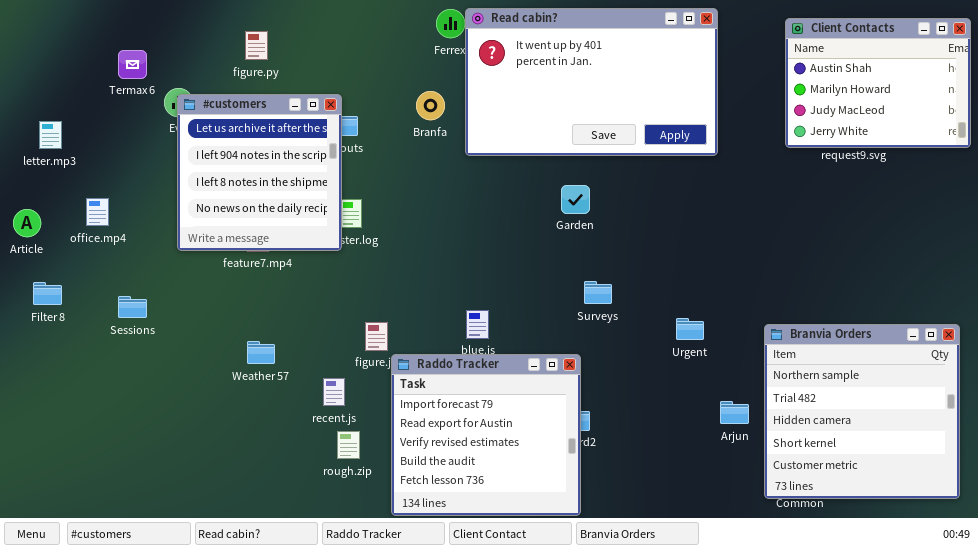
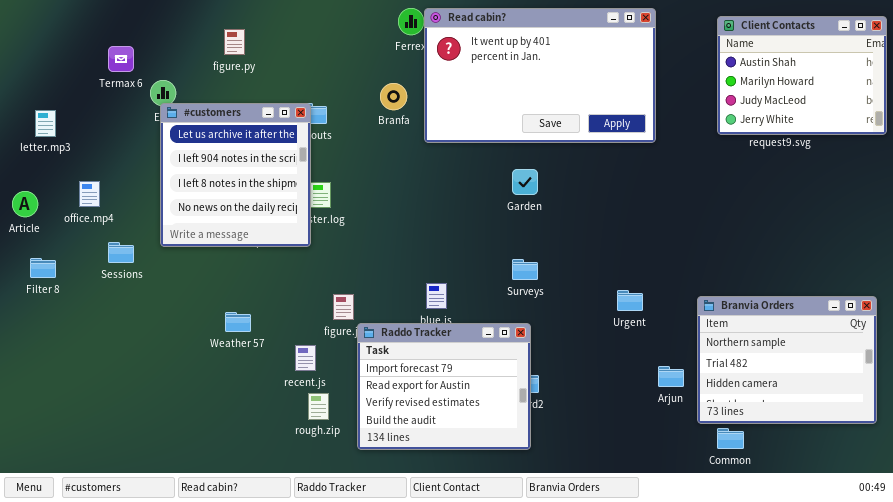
#customers: [177,94,342,251] -> [160,103,311,247], moved
Surveys: [584,281,612,304] -> [512,259,538,280], moved
Sessions: [118,296,147,318] -> [108,242,134,263], moved
Branvia Orders: [764,324,960,499] -> [697,296,877,424], resized
Raddo Tracker: [391,354,581,516] -> [357,323,531,450], resized

